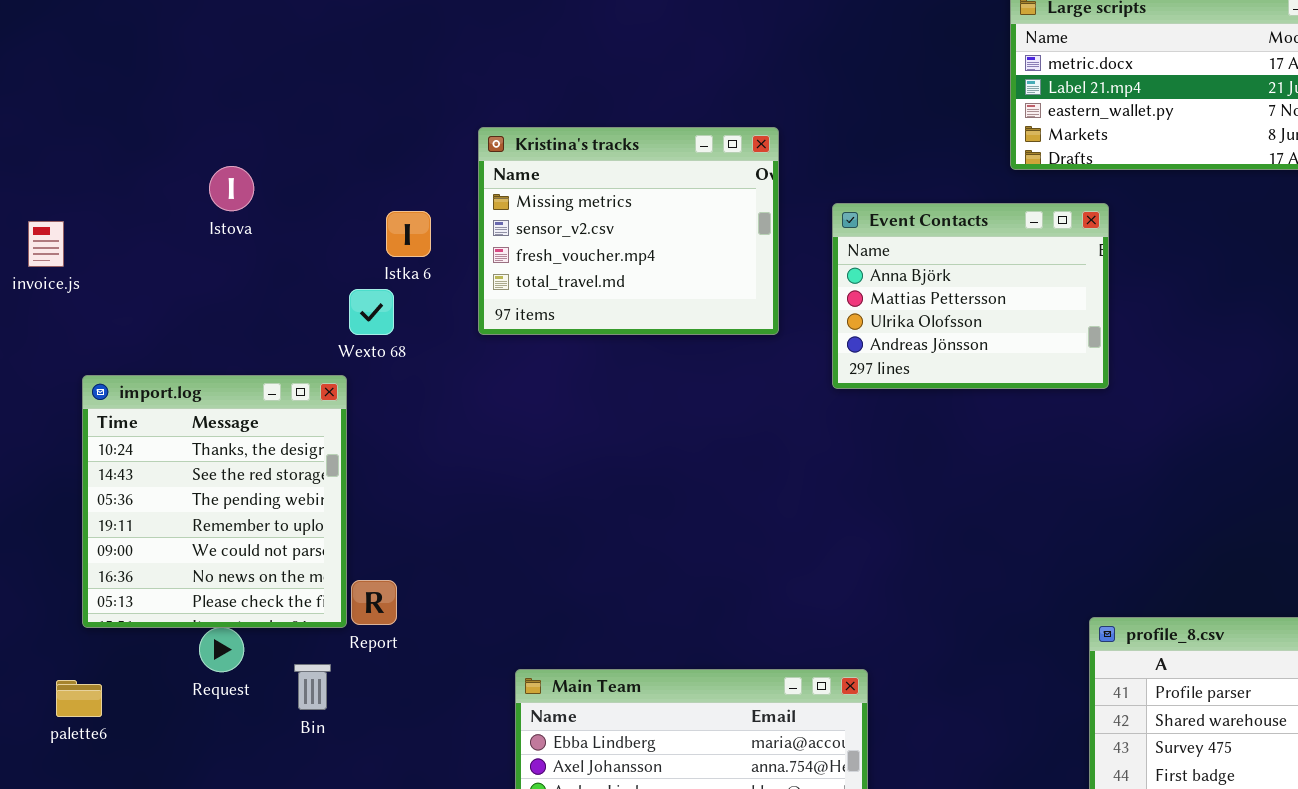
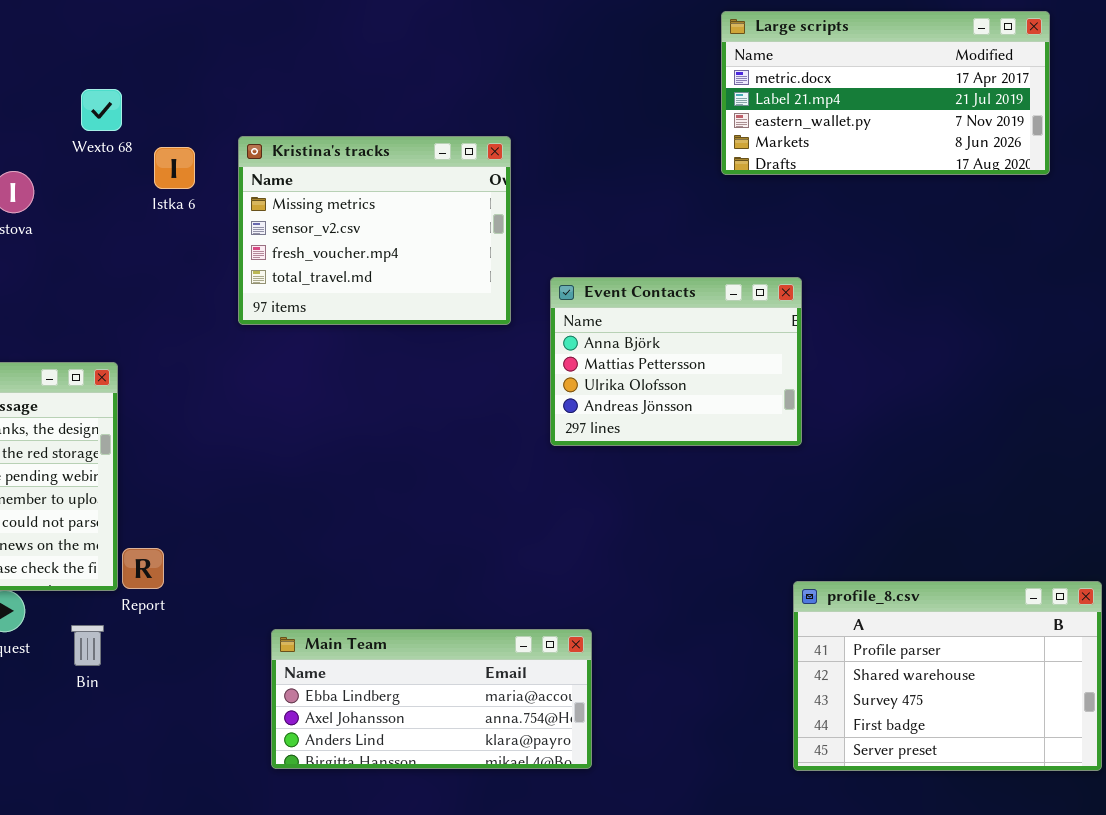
Event Contacts: [832,203,1109,389] -> [550,277,802,446], moved
Istka 6: [386,211,431,257] -> [154,147,195,189], moved
Wexto 68: [349,289,394,335] -> [81,89,122,131], moved

